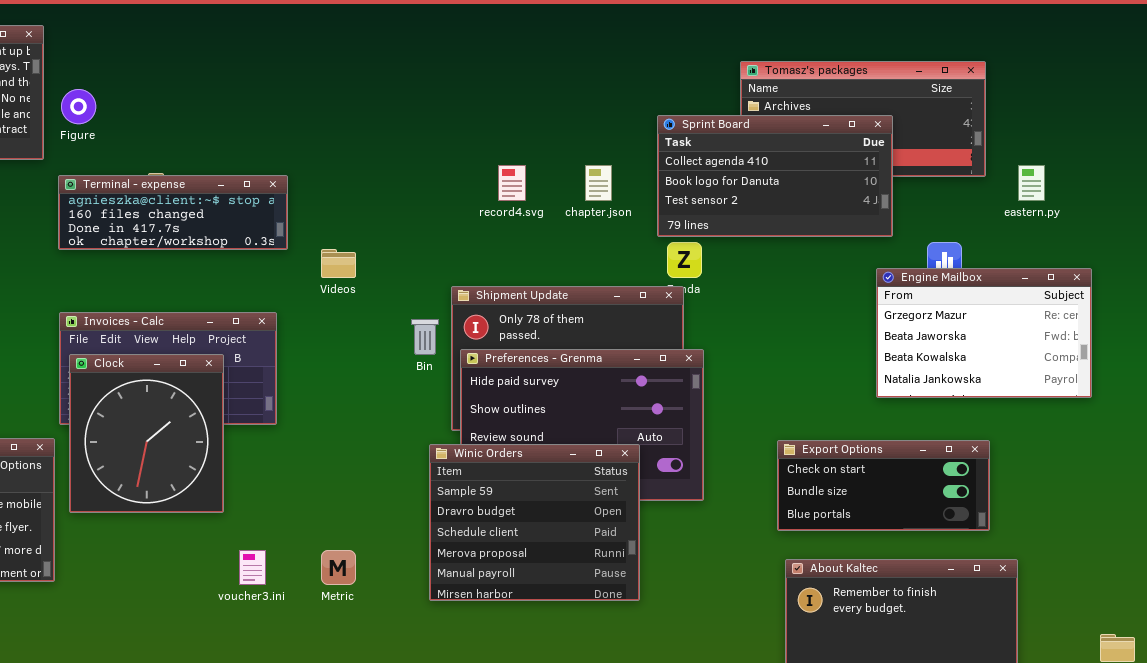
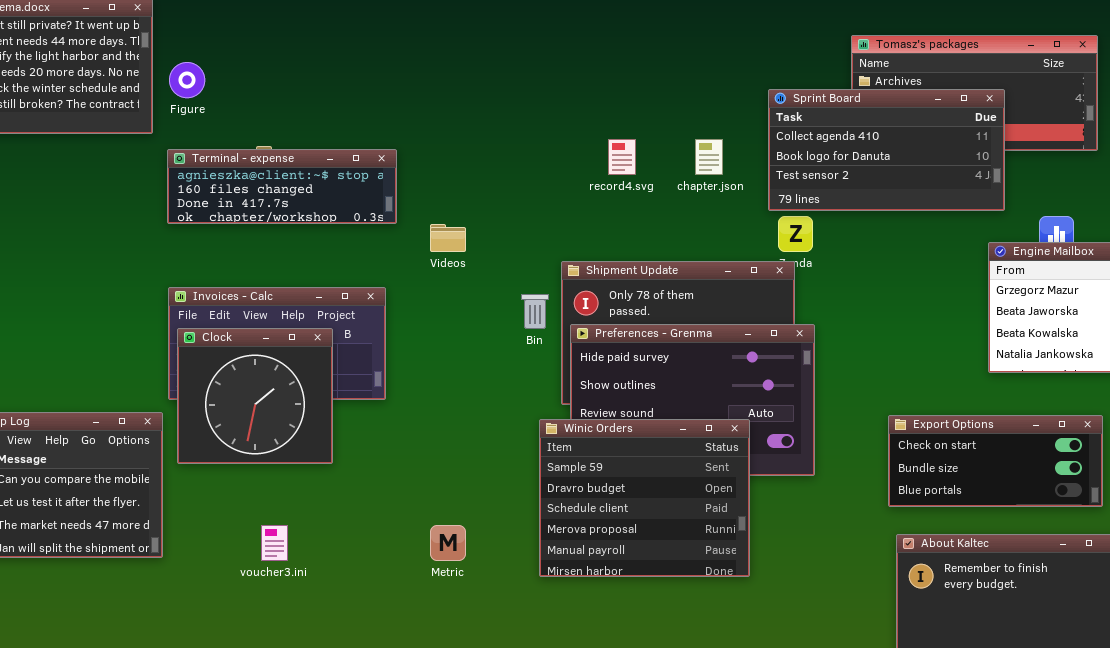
Clock: [69,354,224,513] -> [177,328,333,464], resized
voucher3.ini: [239,550,266,585] -> [261,525,288,561], moved

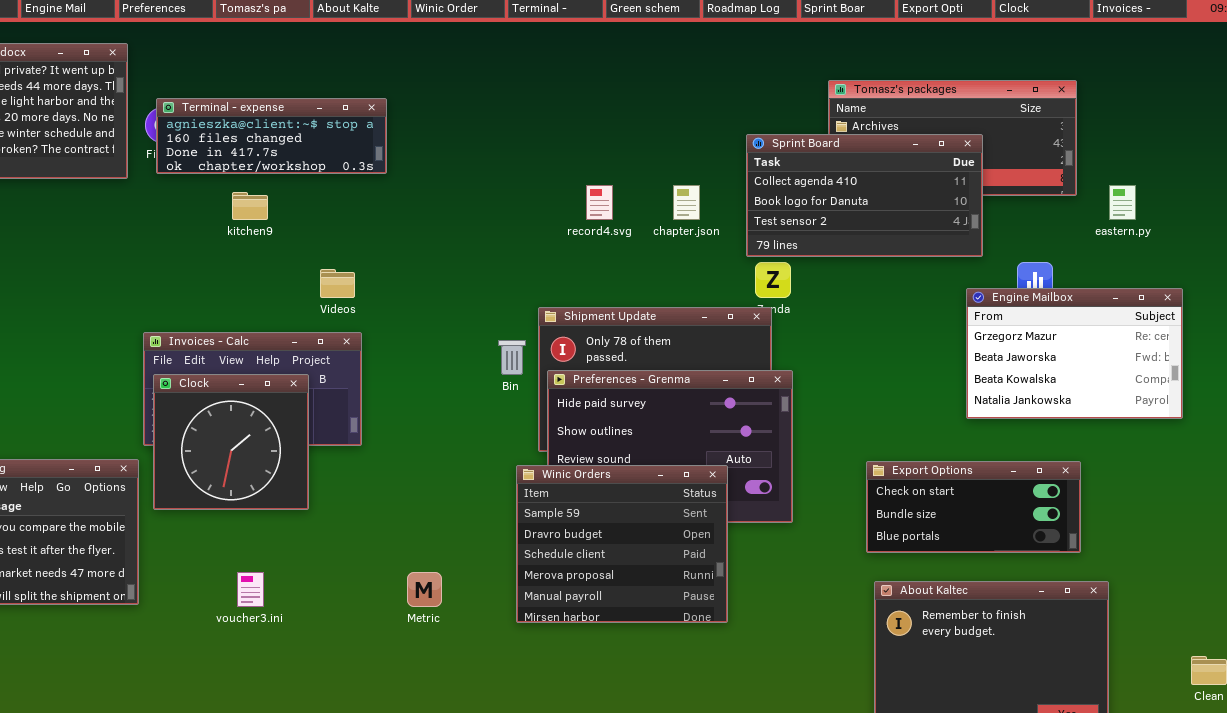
Terminal - expense: [167,149,397,224] -> [156,98,387,174], moved
Videos: [430,224,466,252] -> [320,269,355,298], moved

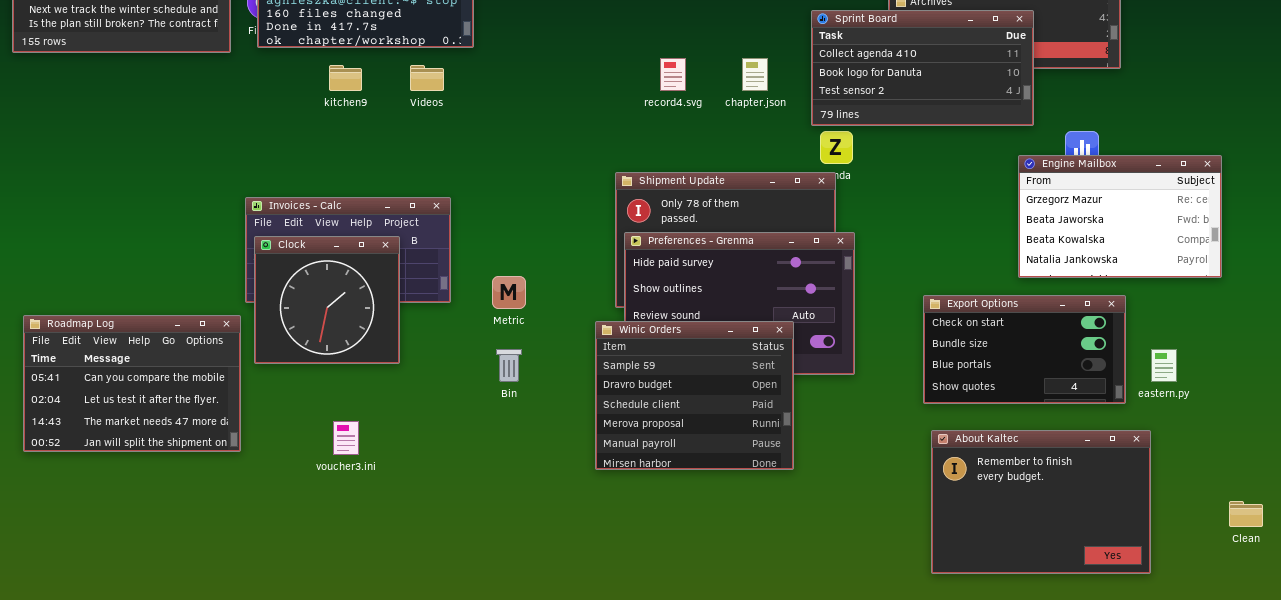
eastern.py: [1109,185,1136,220] -> [1151,349,1177,382], moved
Videos: [320,269,355,298] -> [410,65,444,91], moved
Bin: [498,340,526,375] -> [496,349,522,382], moved
Export Options: [866,461,1081,553] -> [923,295,1126,404], resized
Metric: [407,572,442,607] -> [492,276,526,309], moved

